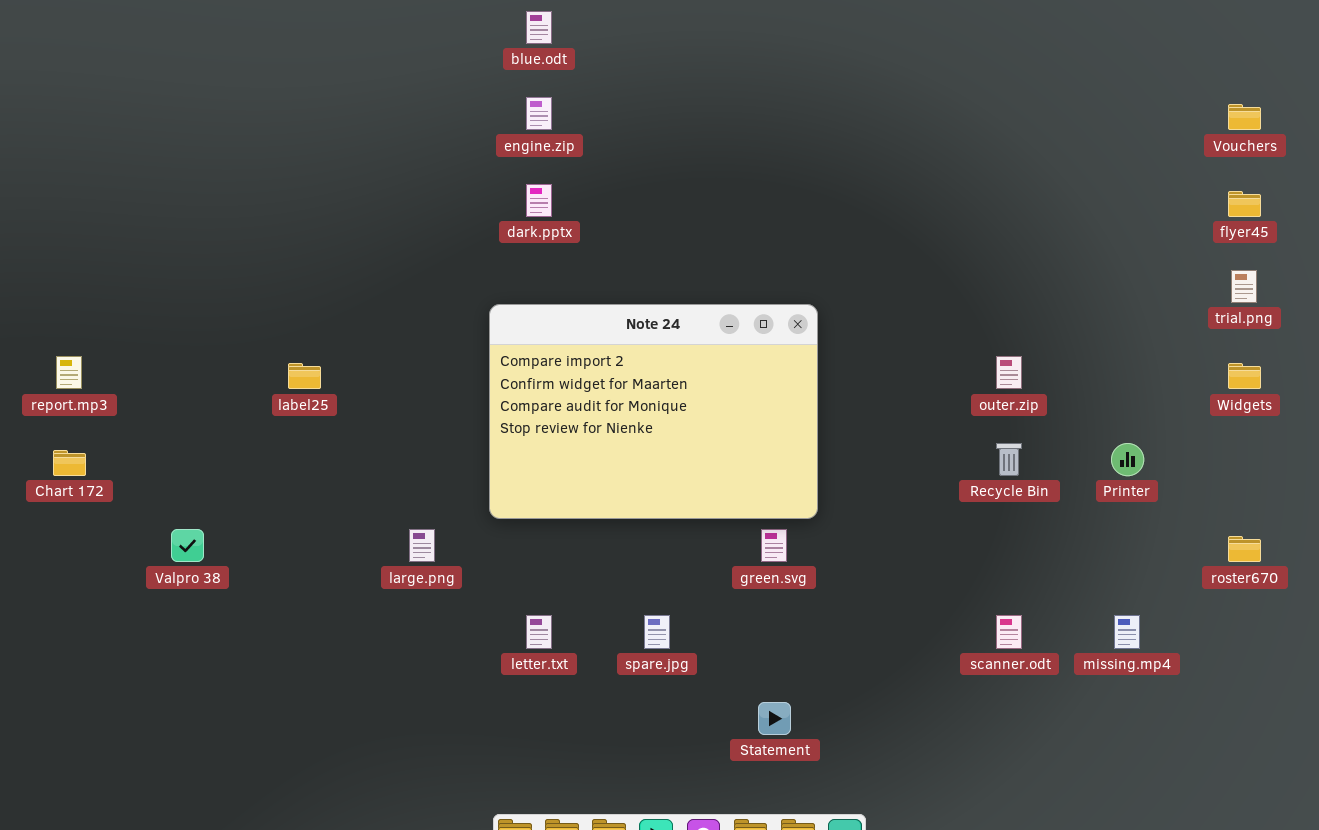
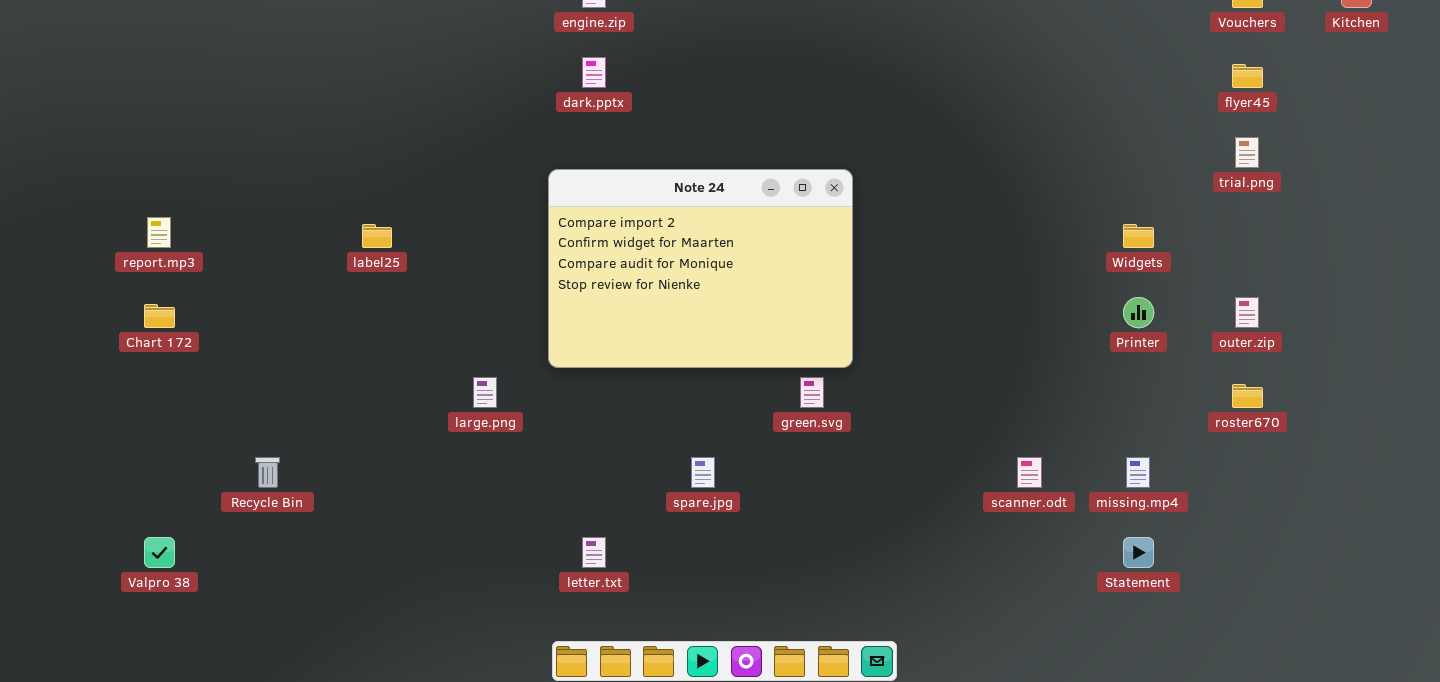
outer.zip: [996,356,1022,389] -> [1235,297,1259,328], moved
Widgets: [1228,363,1261,389] -> [1123,224,1154,248], moved
Recycle Bin: [996,443,1022,476] -> [255,457,280,488], moved
Valpro 38: [171,529,204,562] -> [144,537,175,568], moved
letter.txt: [526,615,552,649] -> [582,537,606,568], moved
Statement: [758,702,791,735] -> [1123,537,1154,568], moved

